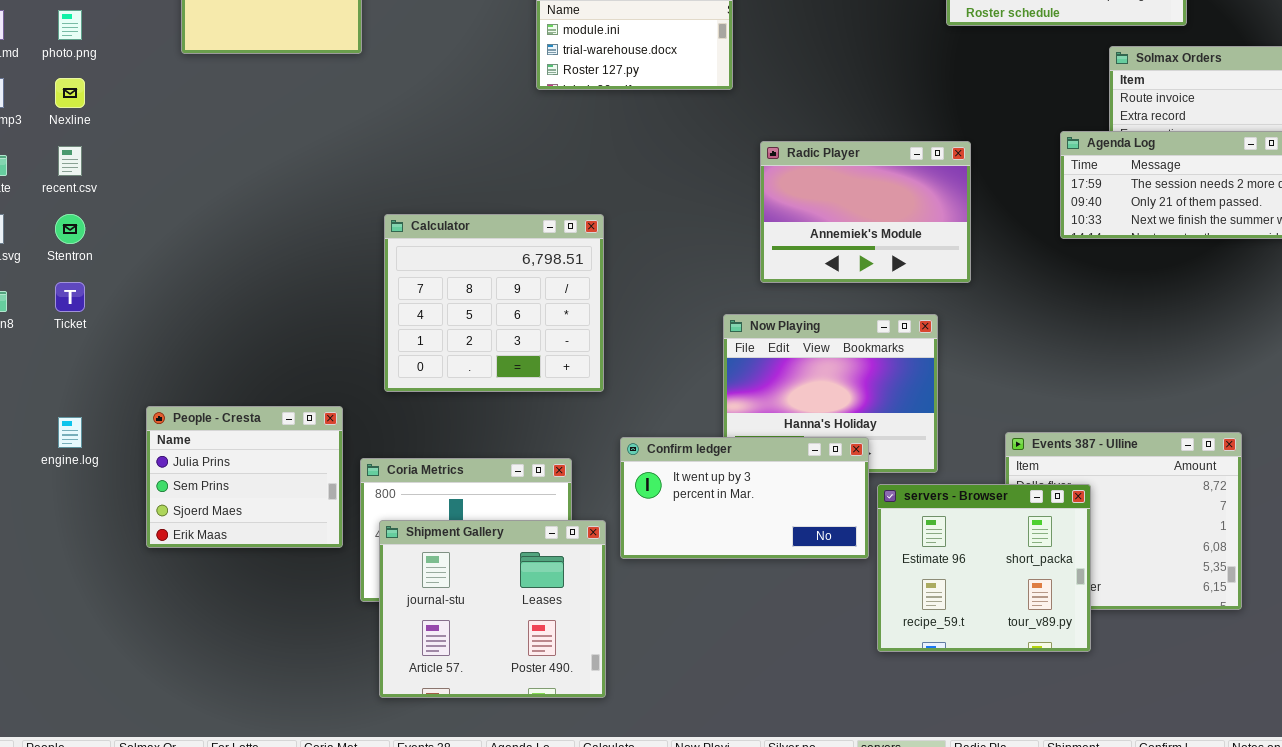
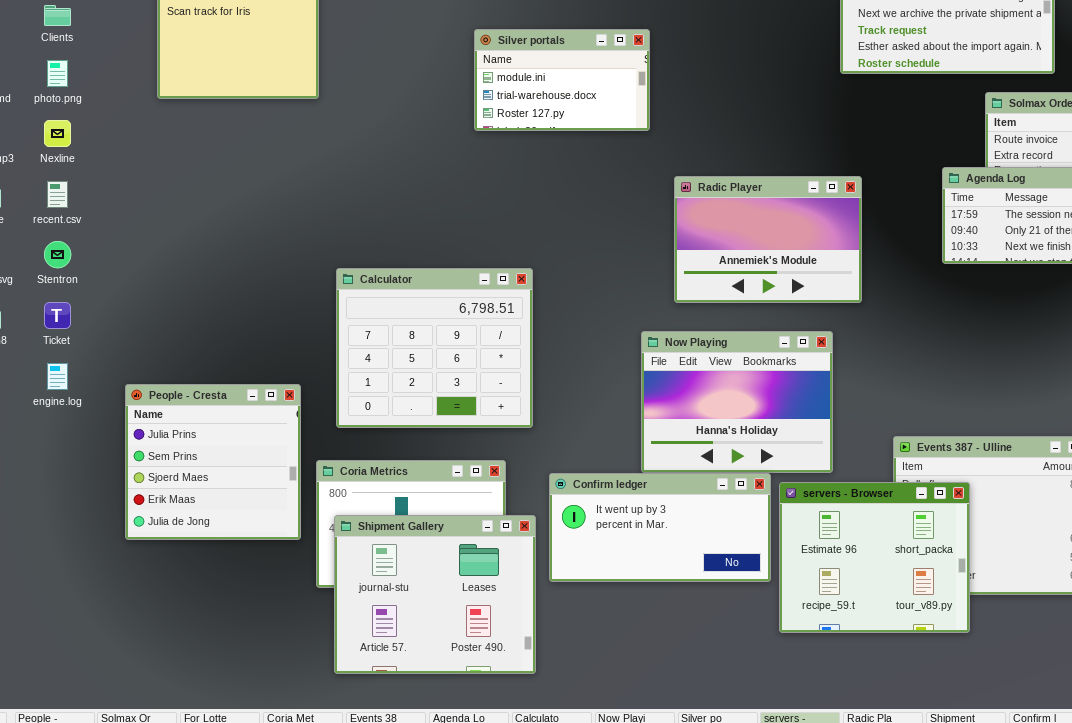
Calculator: [384,214,604,392] -> [336,268,533,428], moved
People - Cresta: [146,406,343,548] -> [125,384,301,540], resized
engine.log: [58,417,82,448] -> [47,363,68,390], moved
Confirm ledger: [620,437,869,559] -> [549,473,771,582], moved

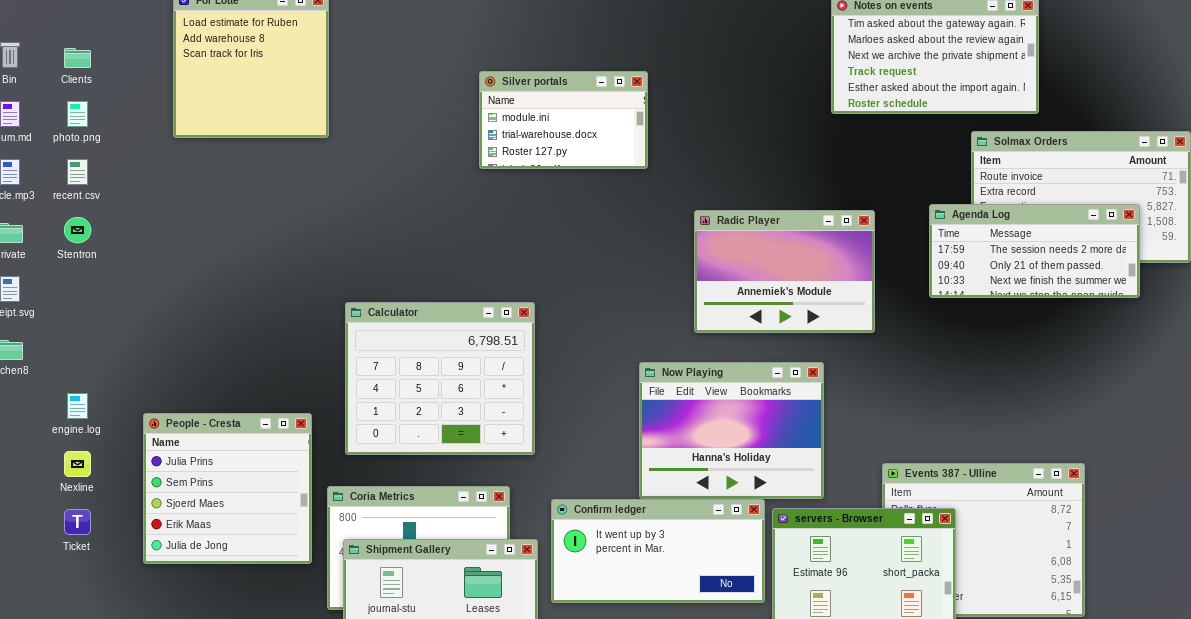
Nexline: [44,120,71,147] -> [64,451,91,477], moved
Radic Player: [674,176,862,303] -> [694,210,875,333], moved
recent.csv: [47,181,68,208] -> [67,159,88,185], moved
Stentron: [44,241,71,268] -> [64,217,91,243], moved
Ticket: [44,302,71,329] -> [64,509,91,535], moved

